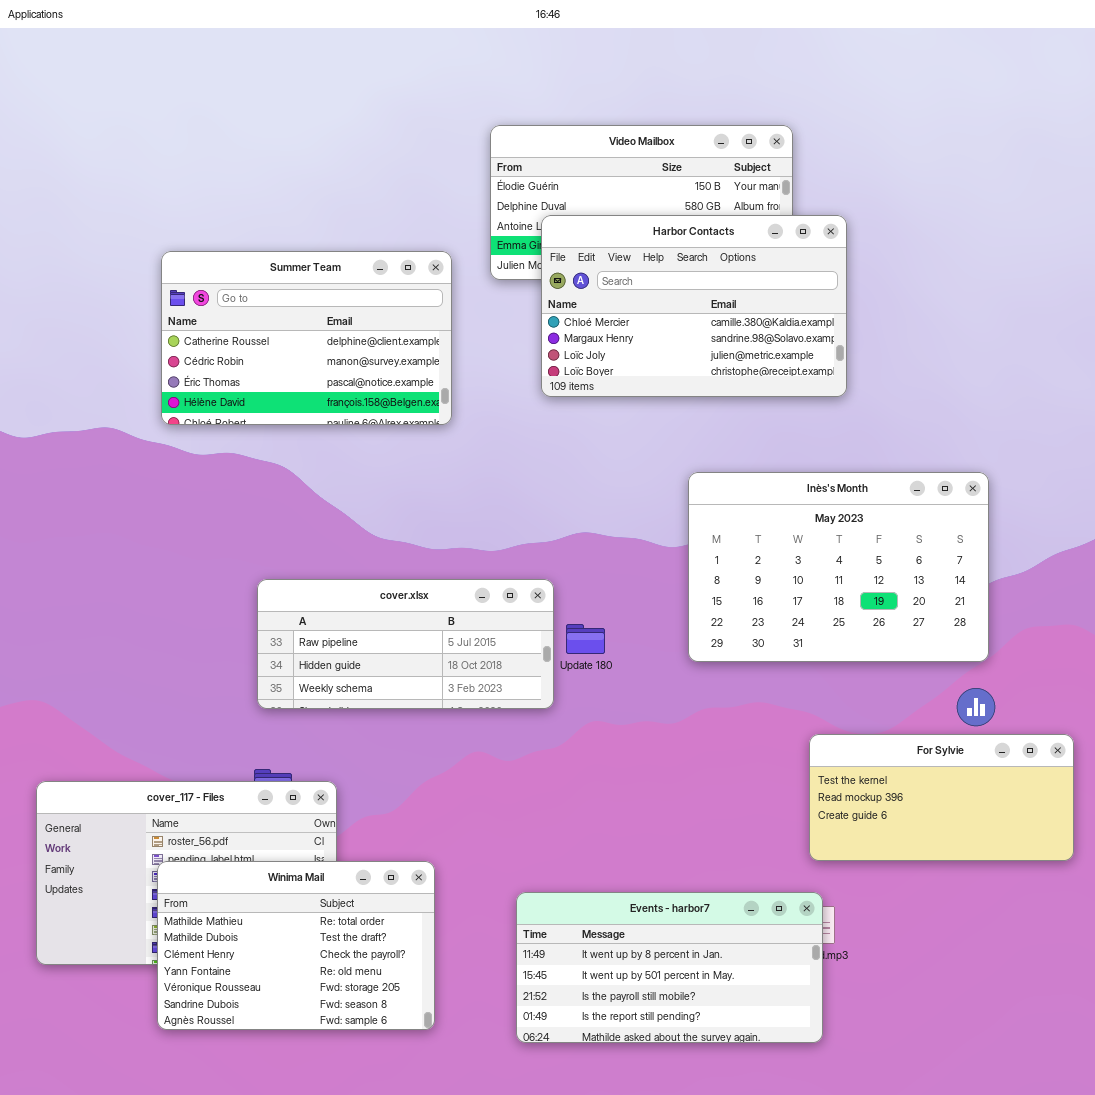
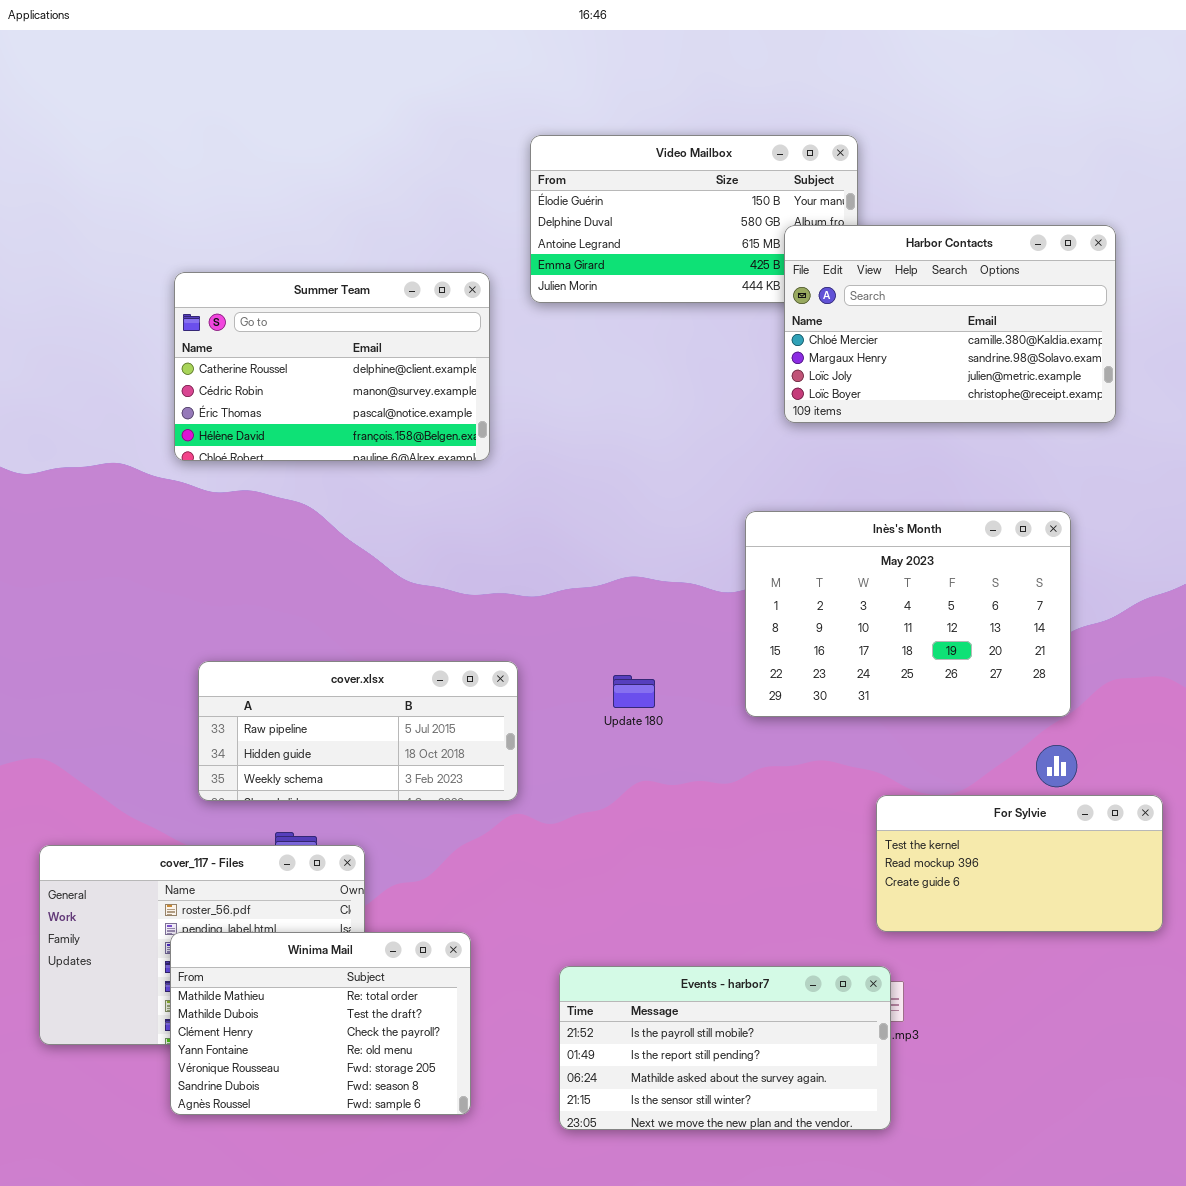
Harbor Contacts: [541,215,847,397] -> [784,225,1116,423], moved
cover.xlsx: [257,579,554,709] -> [198,661,518,801], moved
Events - harbor7: [516,892,823,1043] -> [559,966,891,1130], scrolled down 2 rows

